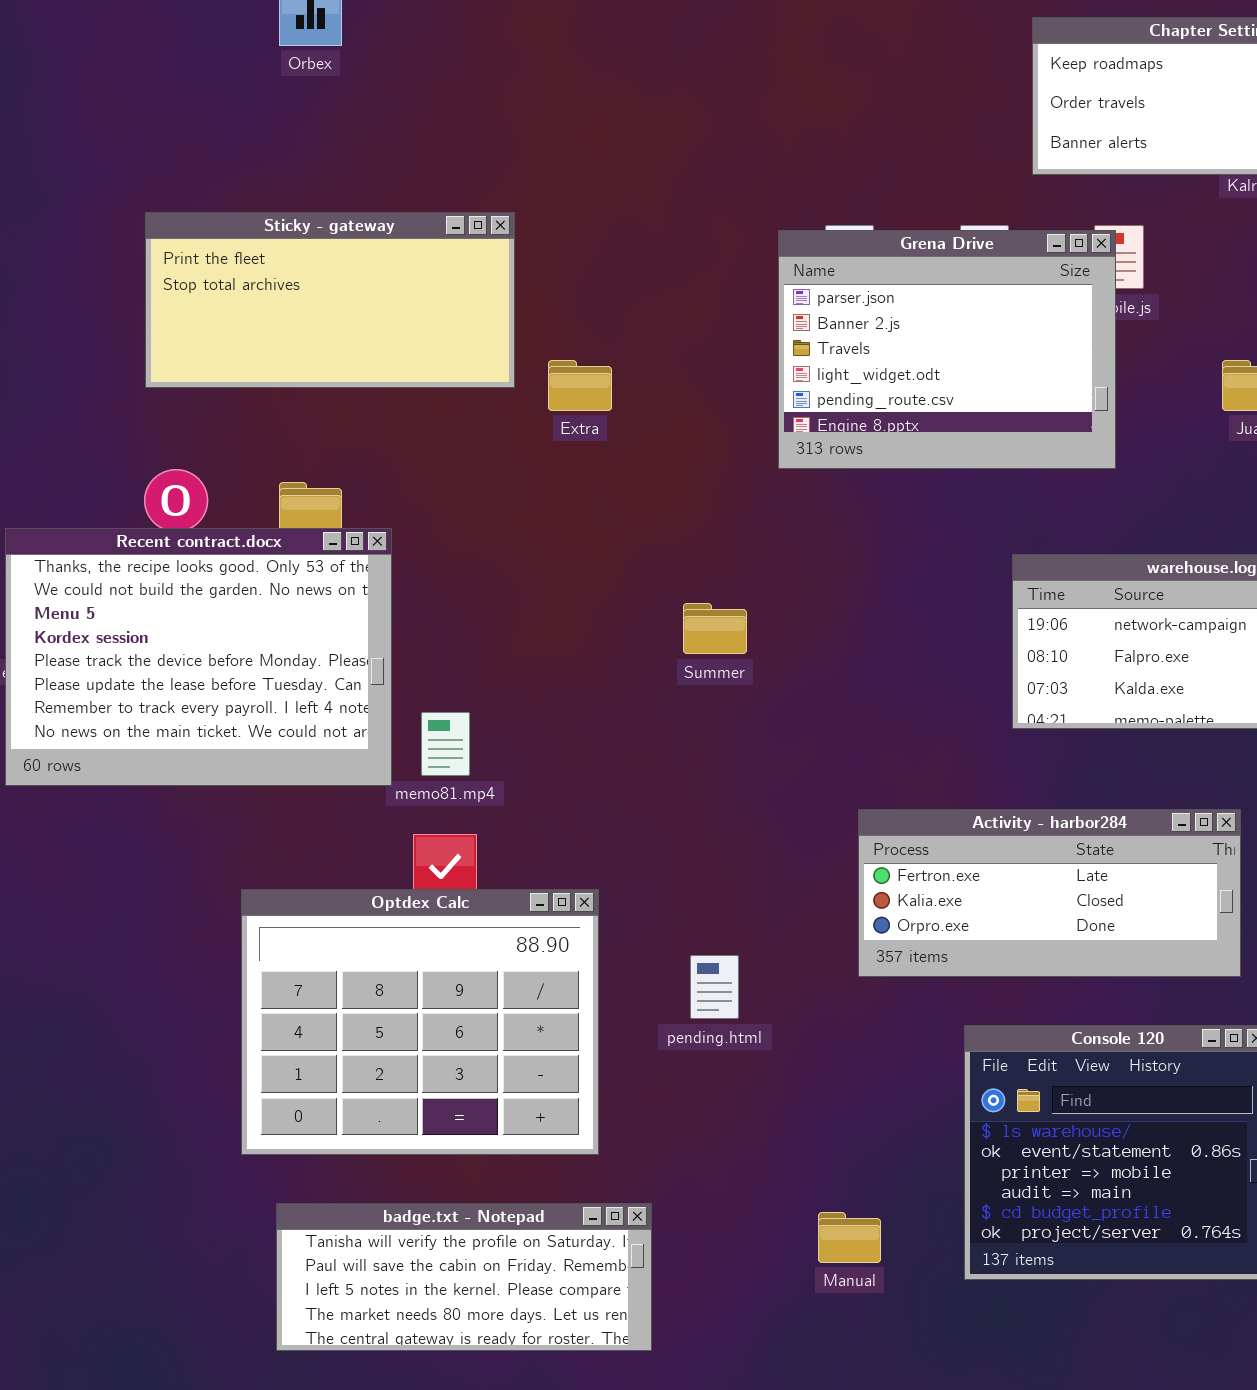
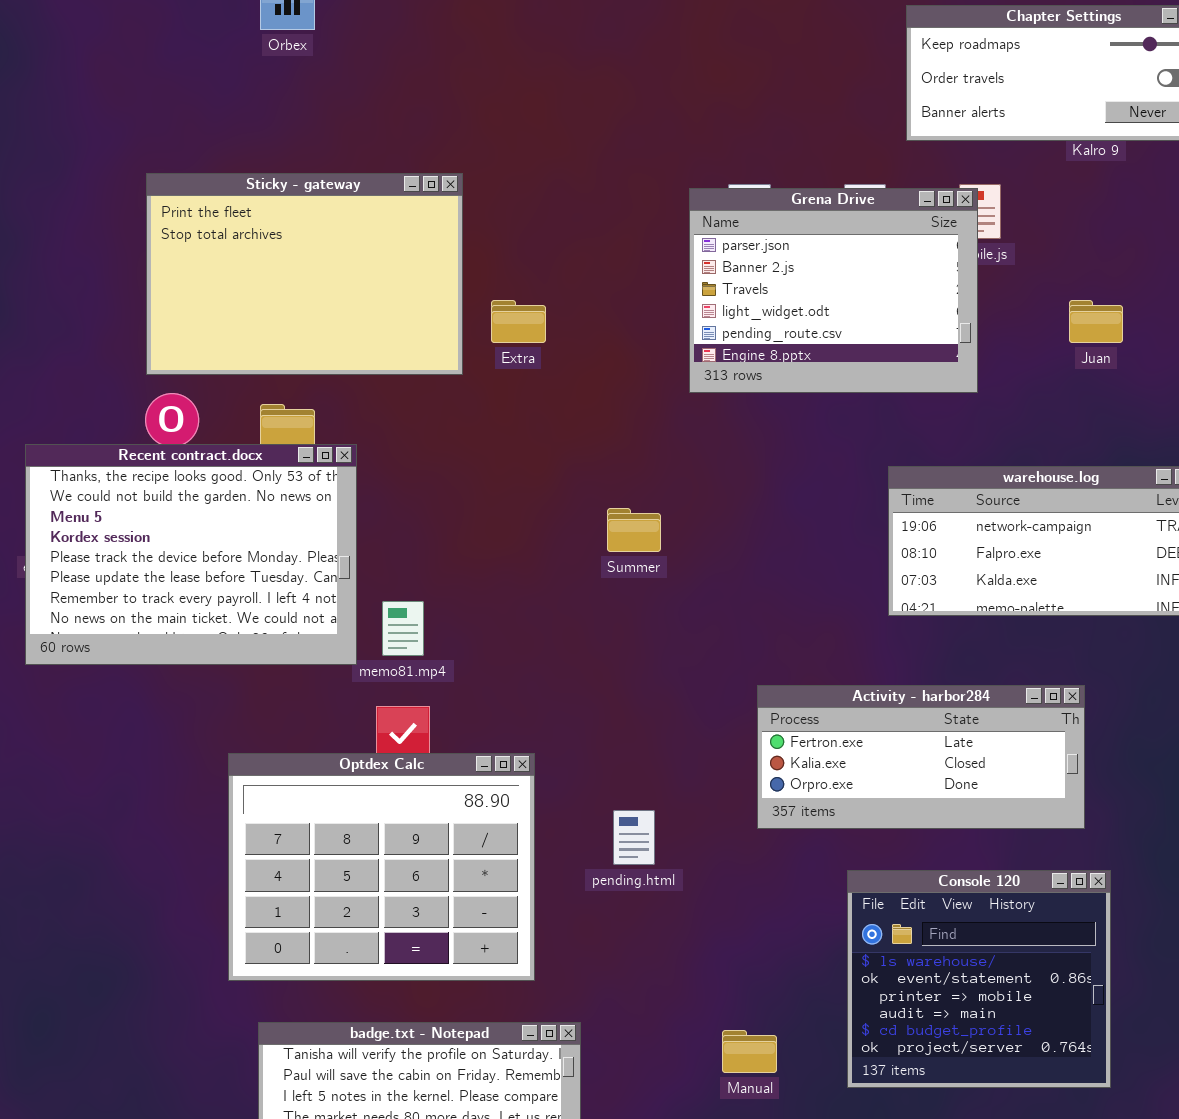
Sticky - gateway: [145,212,515,388] -> [146,173,463,375], resized

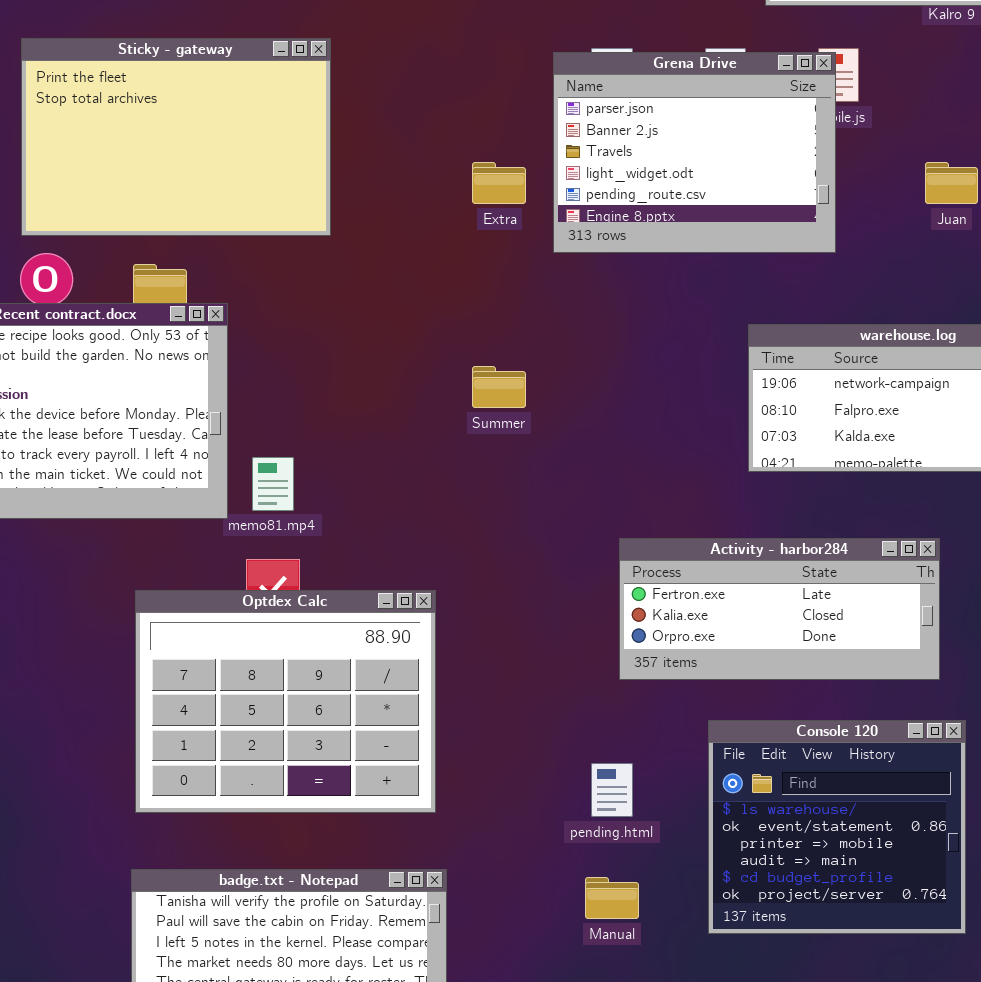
Extra: [491,300,546,343] -> [472,162,526,204], moved
Optdex Calc: [228,753,535,981] -> [135,590,436,813], moved
pending.html: [613,810,655,865] -> [591,763,633,817], moved

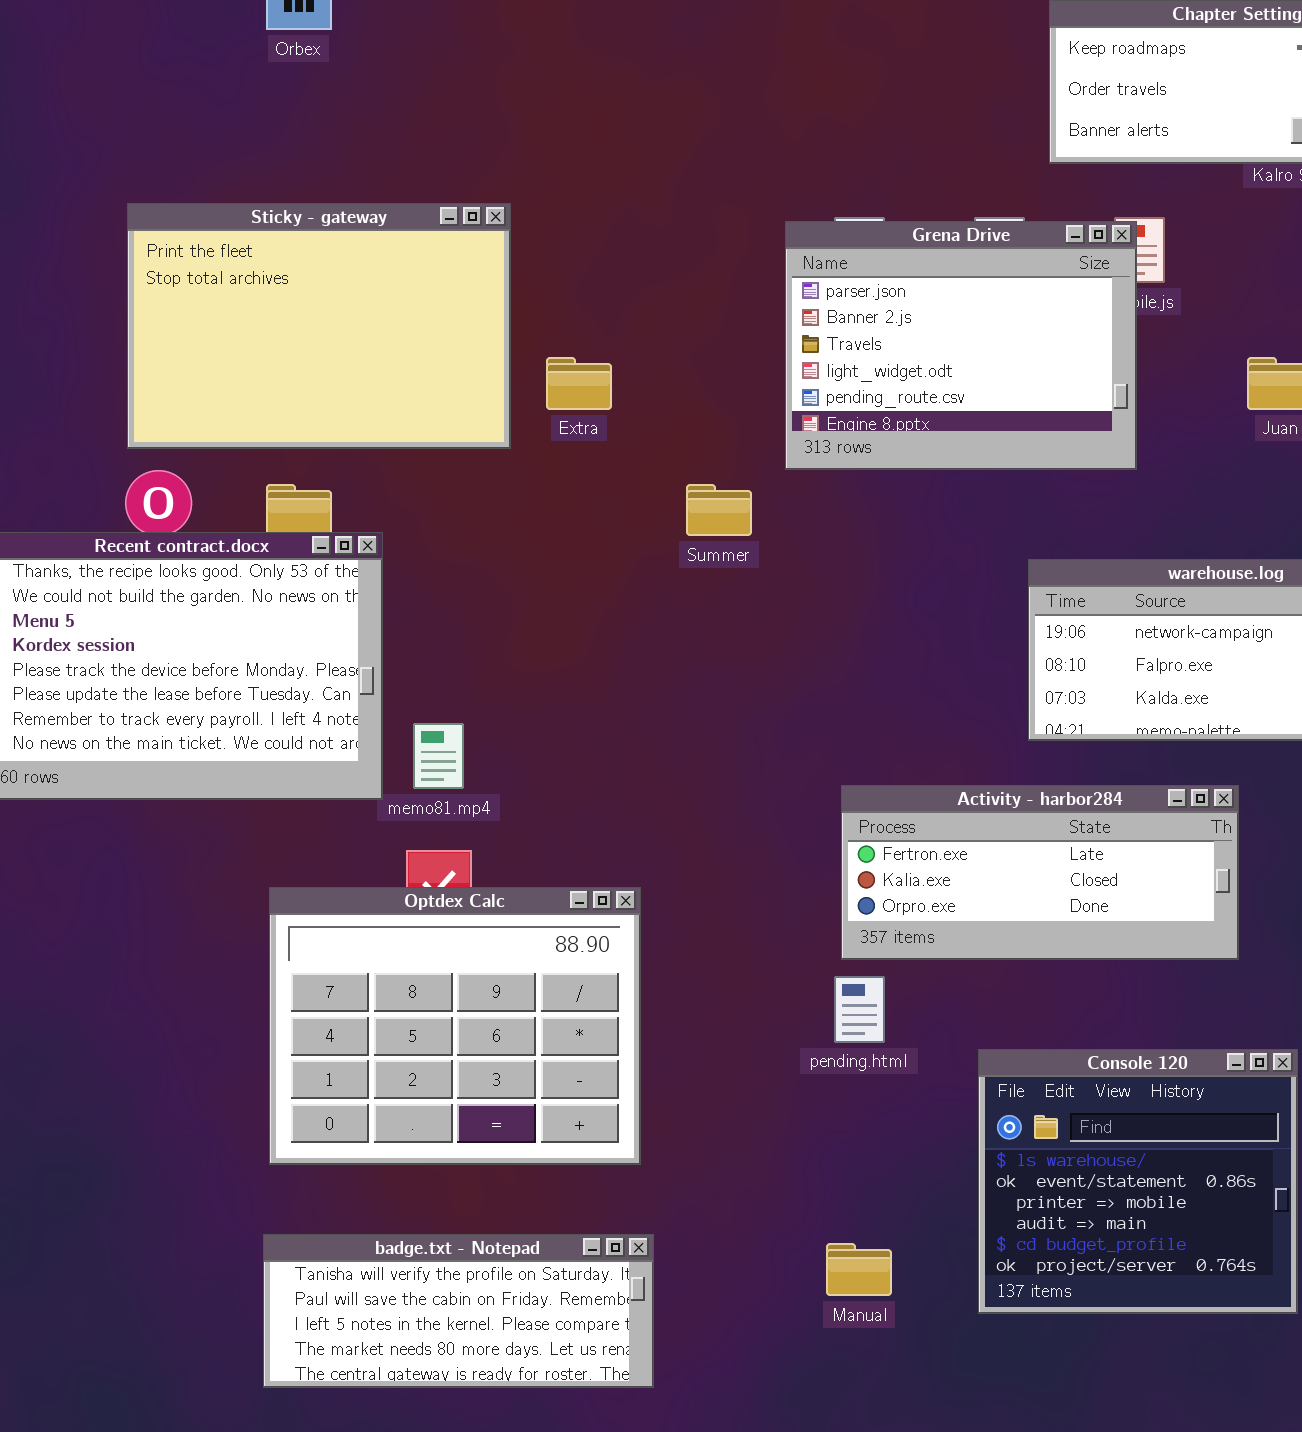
Extra: [472,162,526,204] -> [546,357,612,410], moved
Summer: [472,366,526,408] -> [686,484,752,536], moved
Activity - harbor284: [619,538,940,680] -> [841,785,1239,960], moved
pending.html: [591,763,633,817] -> [834,976,885,1043], moved

